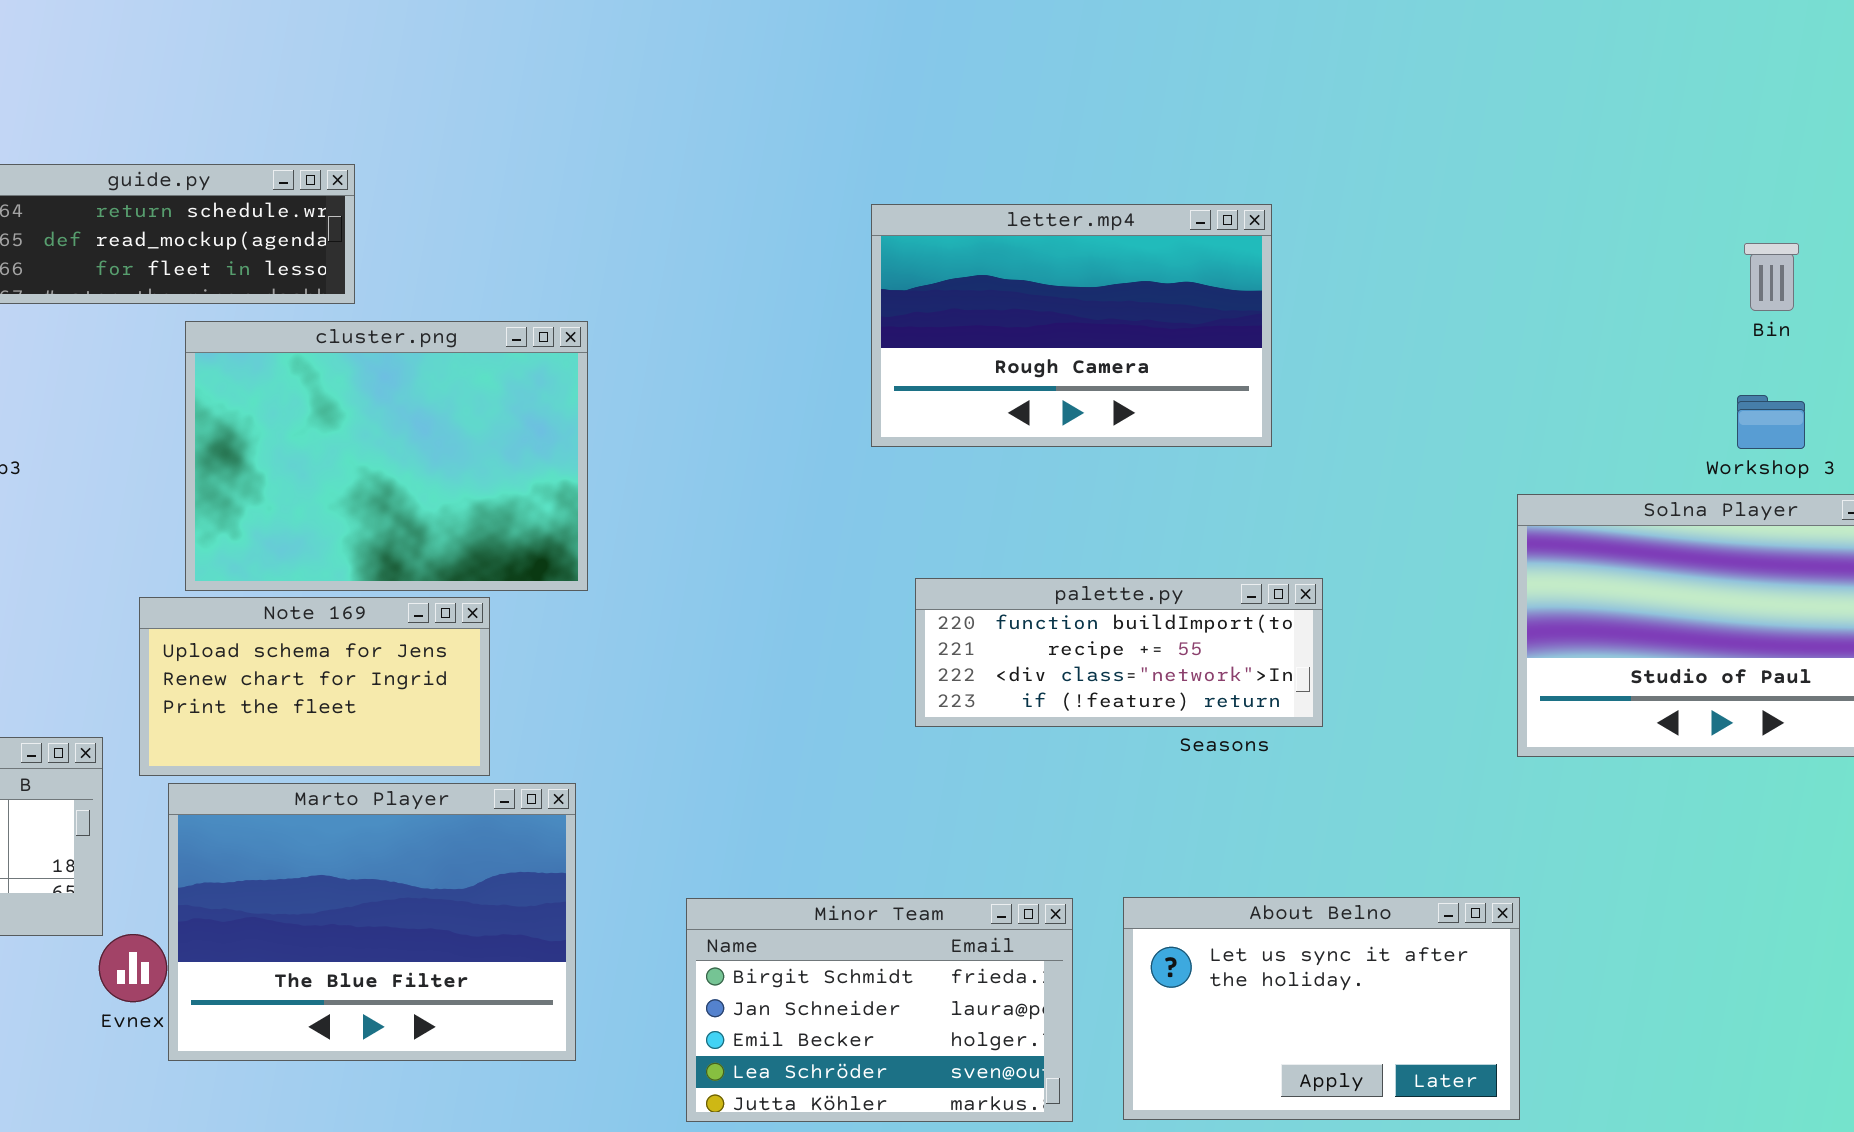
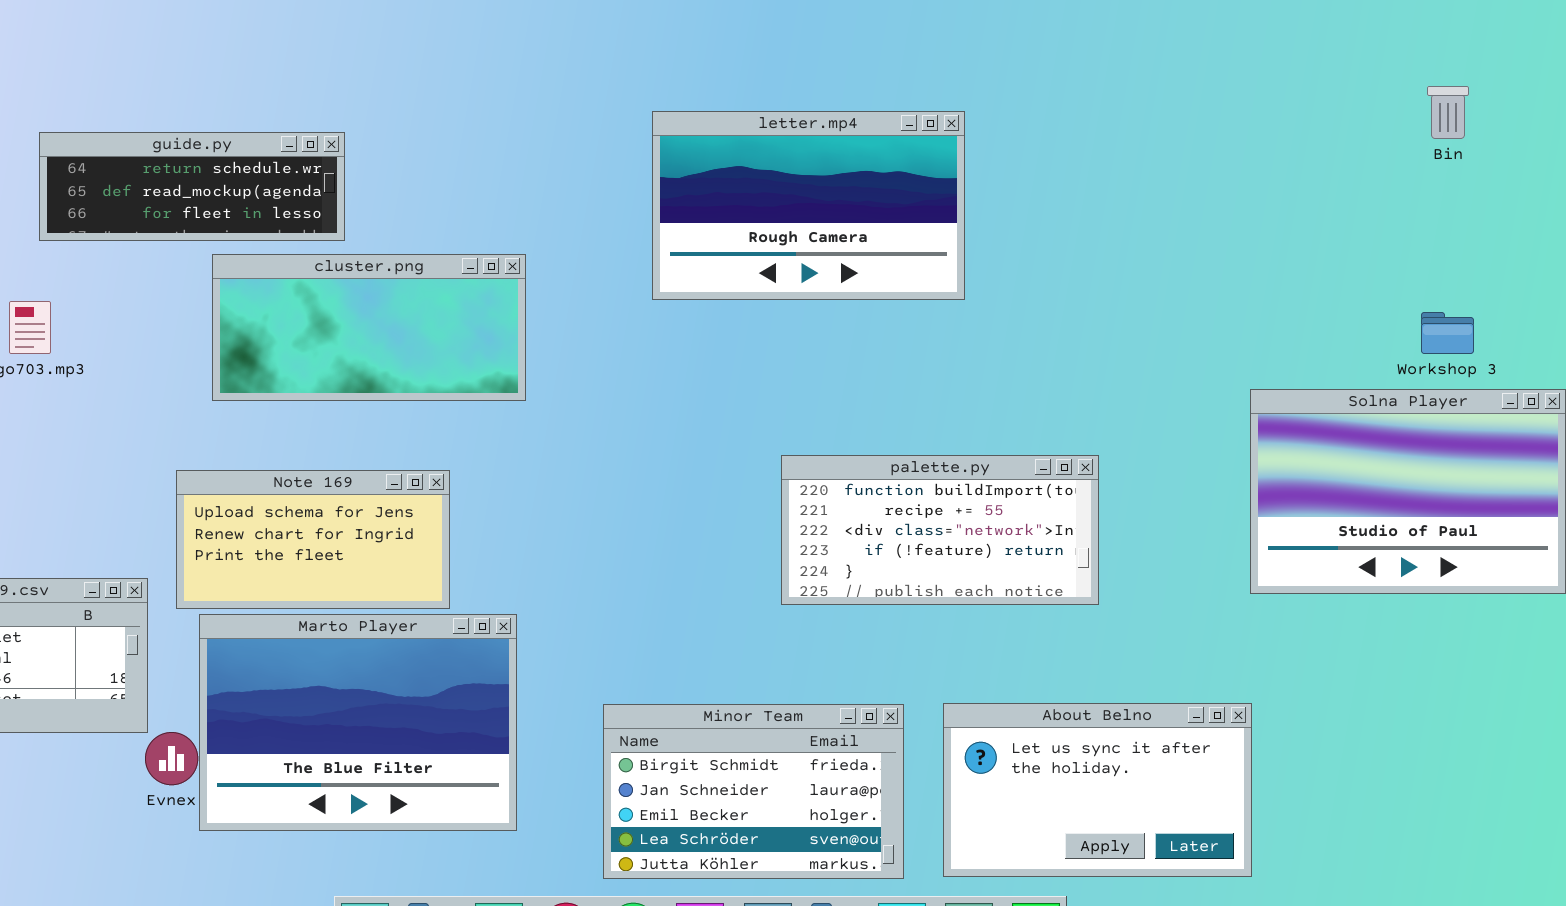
letter.mp4: [871,204,1272,447] -> [652,111,965,300], moved
Bin: [1744,243,1799,311] -> [1427,86,1469,139], moved
cluster.png: [185,321,588,591] -> [212,254,526,401], resized
palette.py: [915,578,1323,727] -> [781,455,1099,605], resized

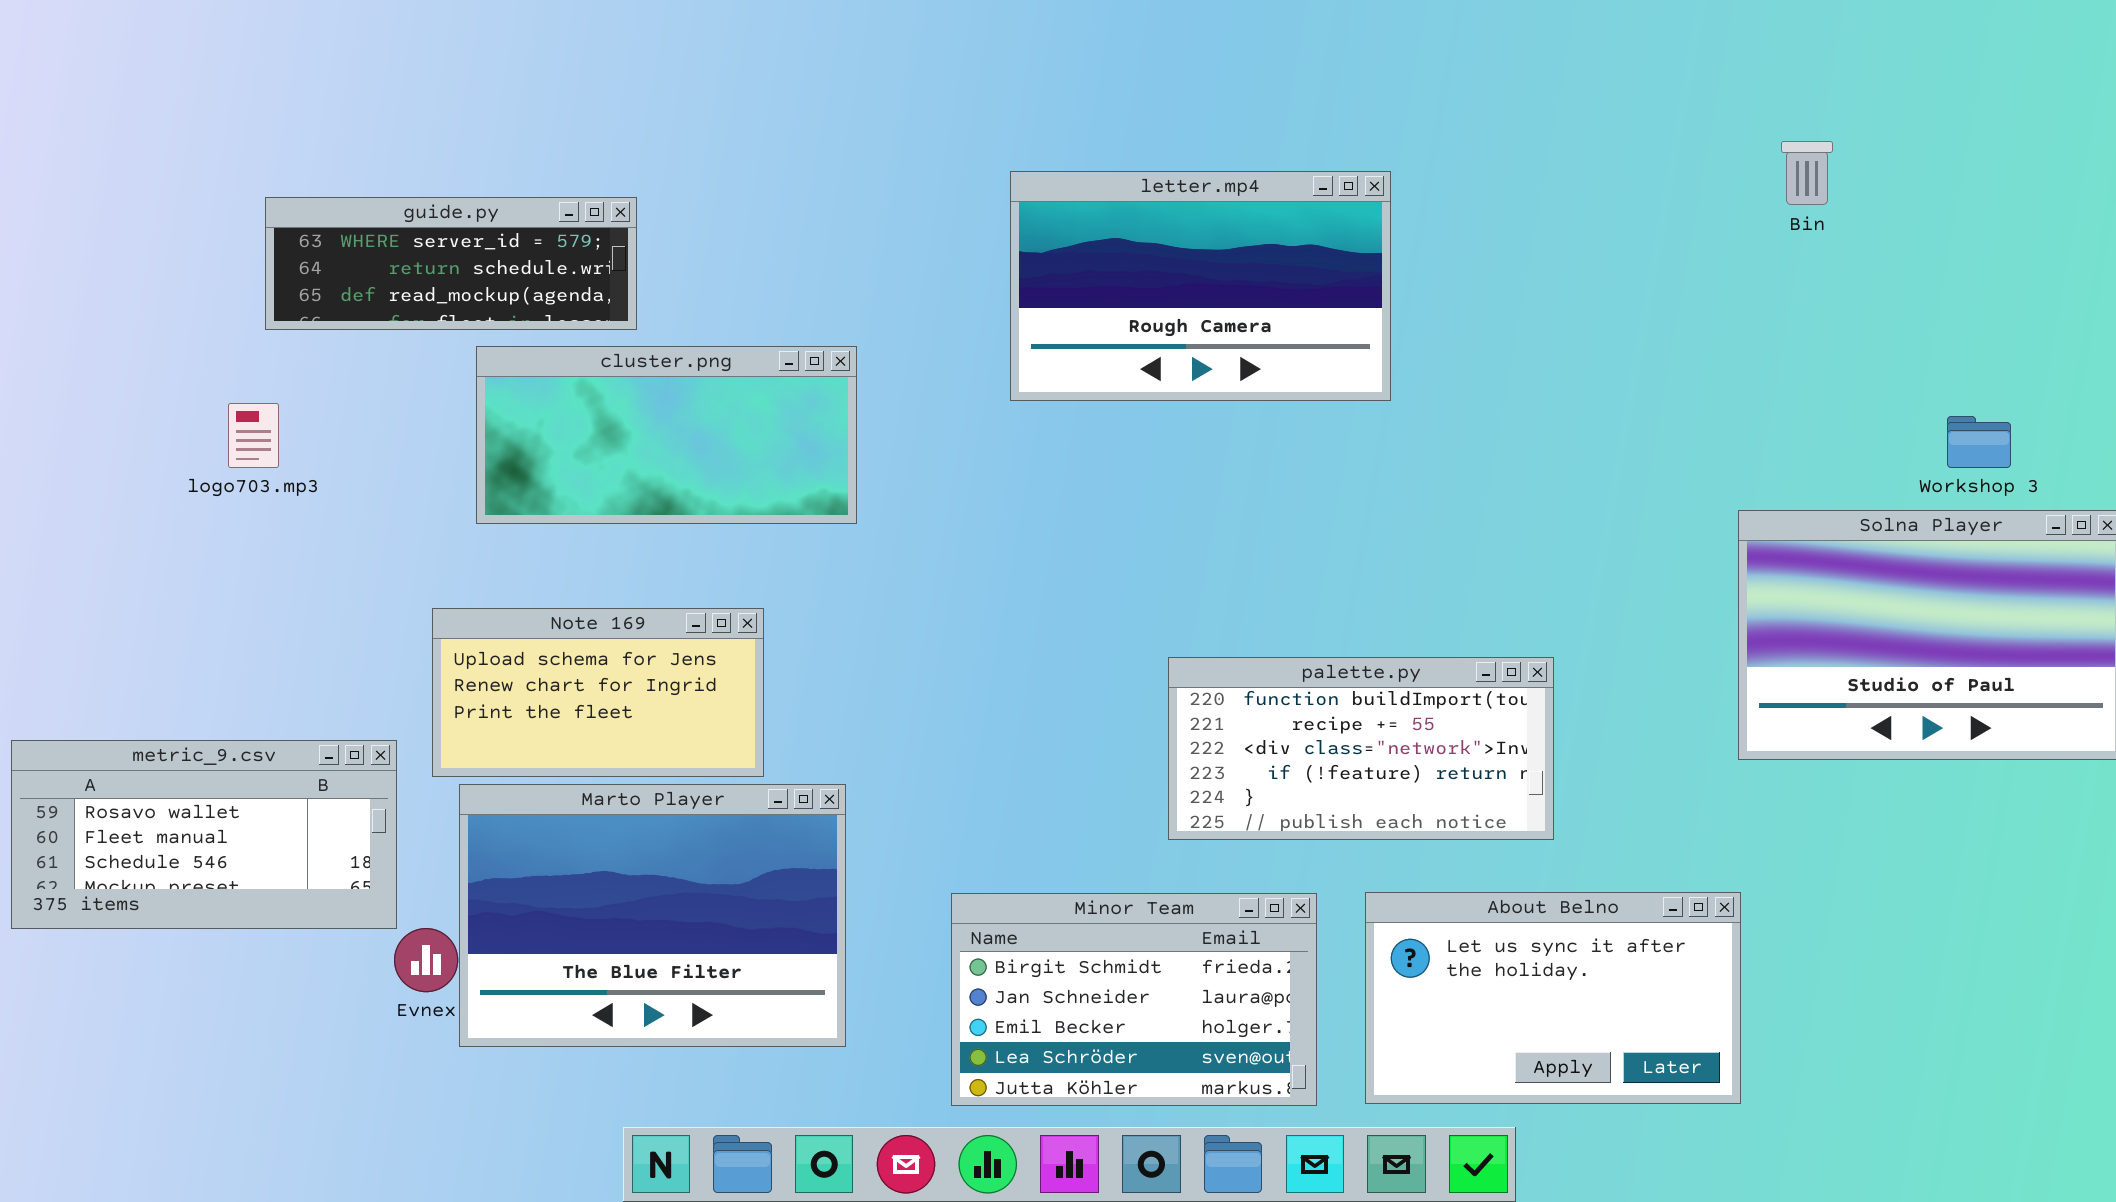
Bin: [1427,86,1469,139] -> [1781,141,1833,205], moved
guide.py: [39,132,345,241] -> [265,197,637,330], scrolled up 1 row
palette.py: [781,455,1099,605] -> [1168,657,1554,840], moved

